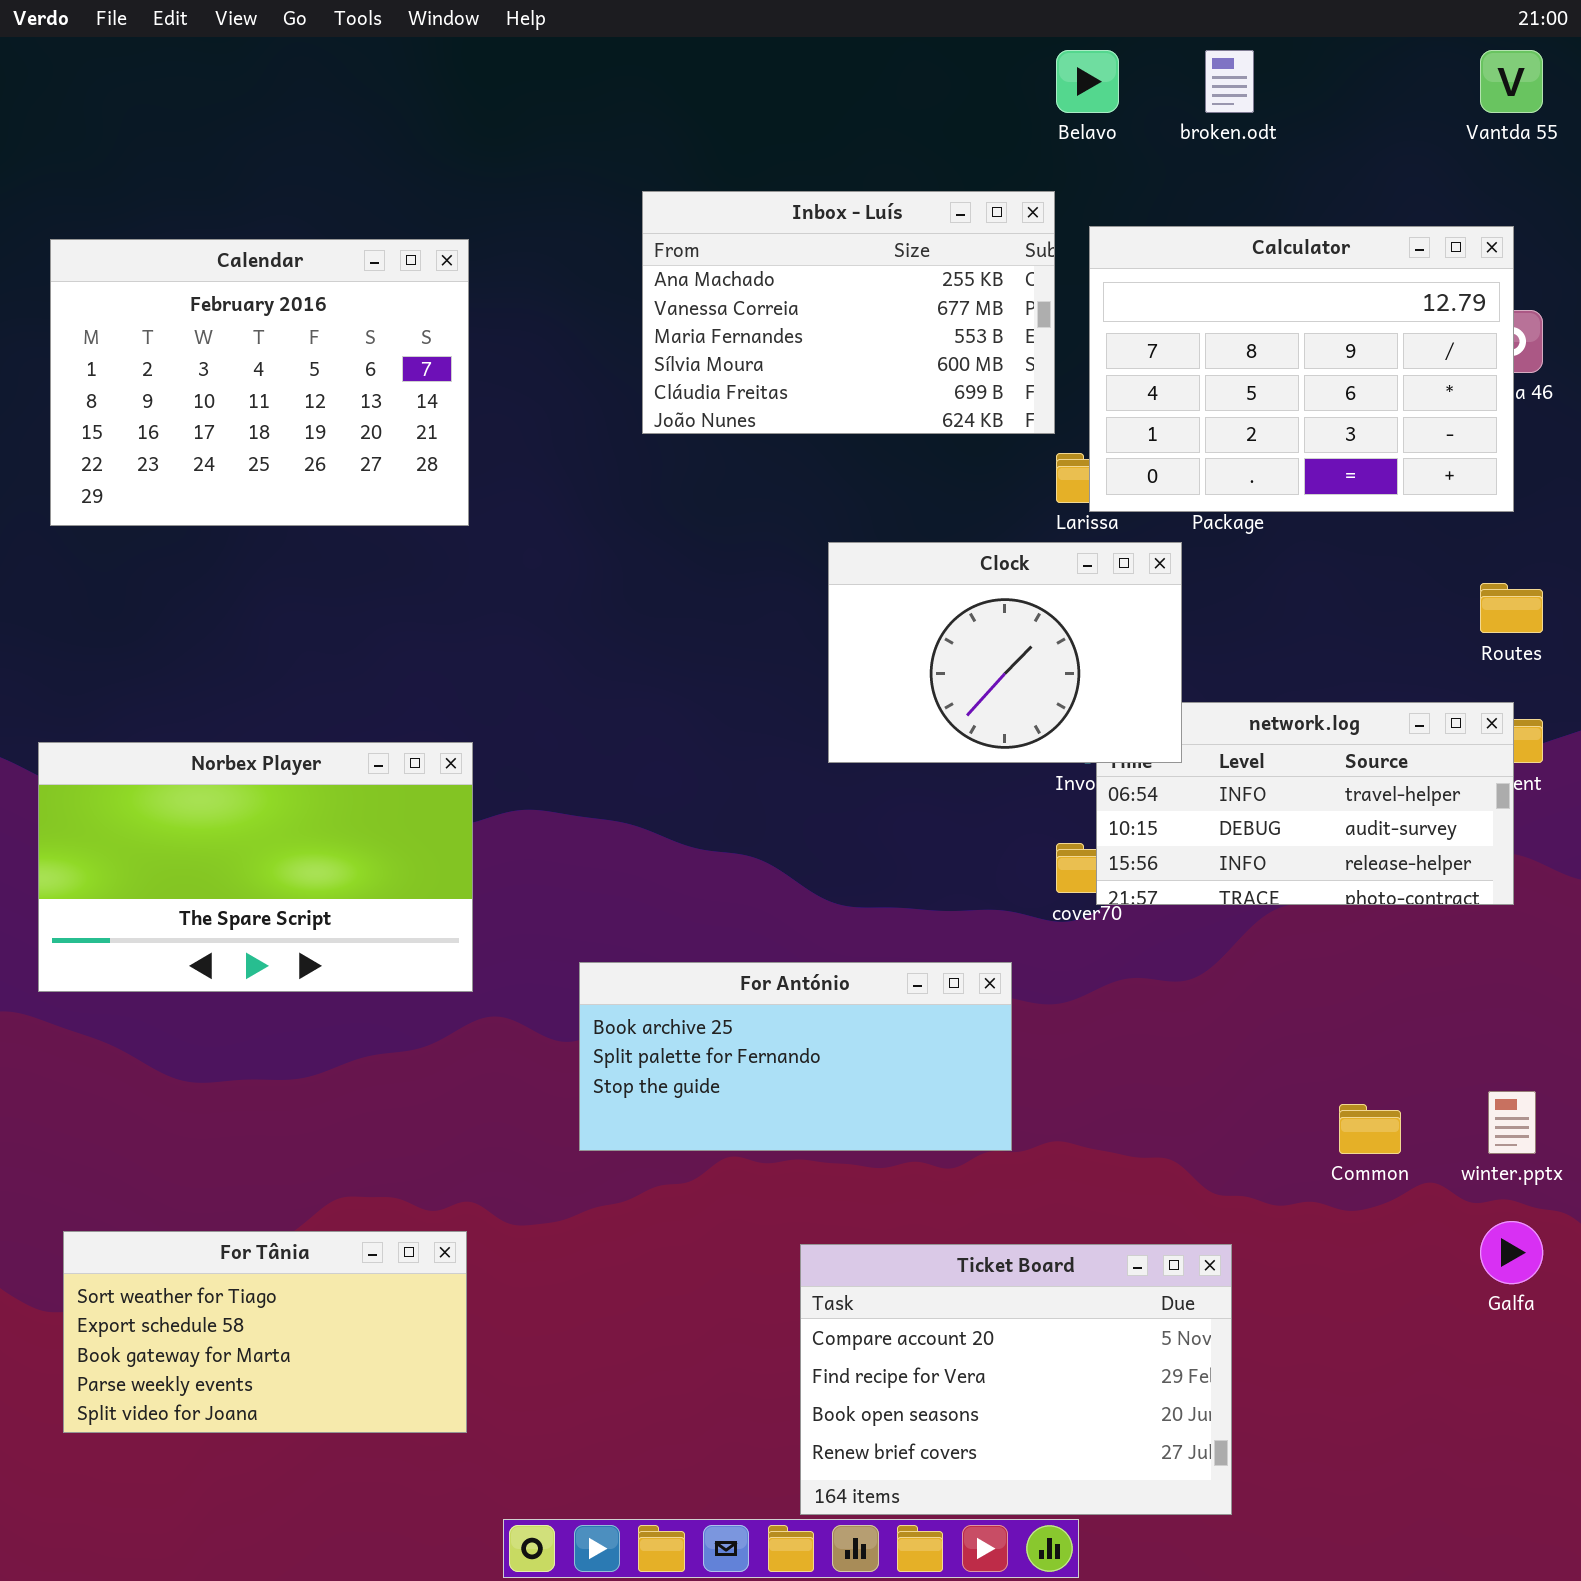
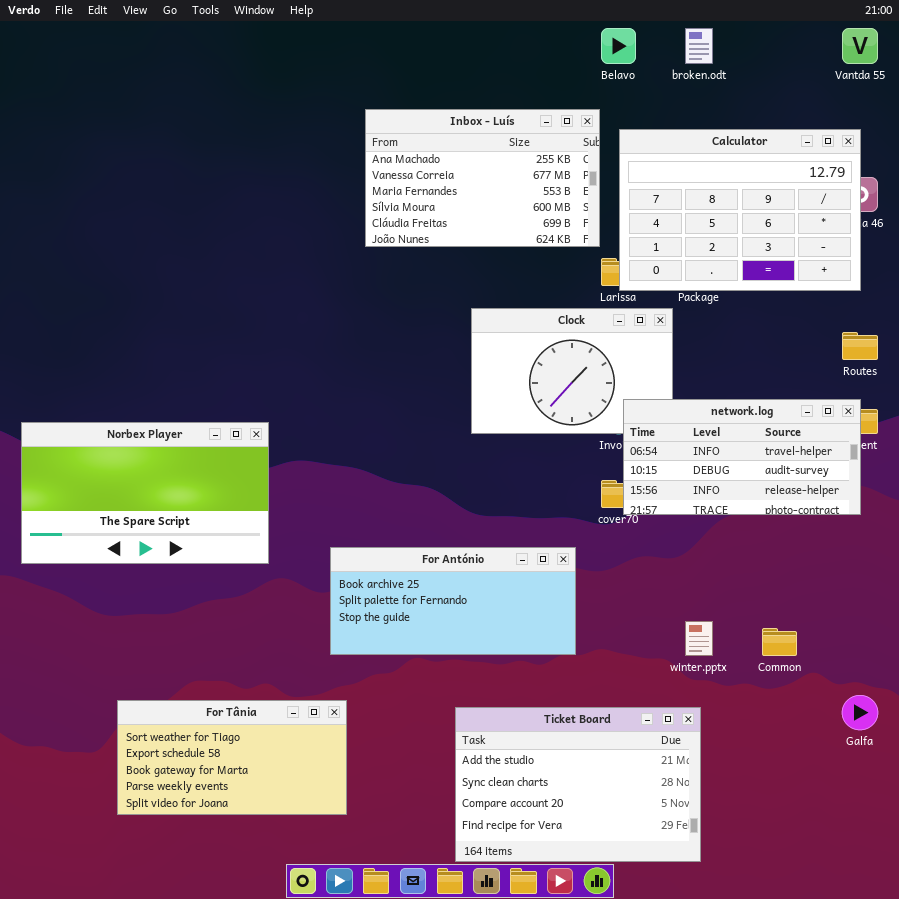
Calendar: [50,239,469,526] -> none, closed
network.log: [1096,702,1514,905] -> [623,399,861,515], raised
winter.pptx: [1488,1091,1536,1154] -> [685,621,713,656], moved
For Tânia: [63,1231,467,1433] -> [117,700,347,815], moved
Ticket Board: [800,1244,1232,1515] -> [455,707,701,862], scrolled up 2 rows

